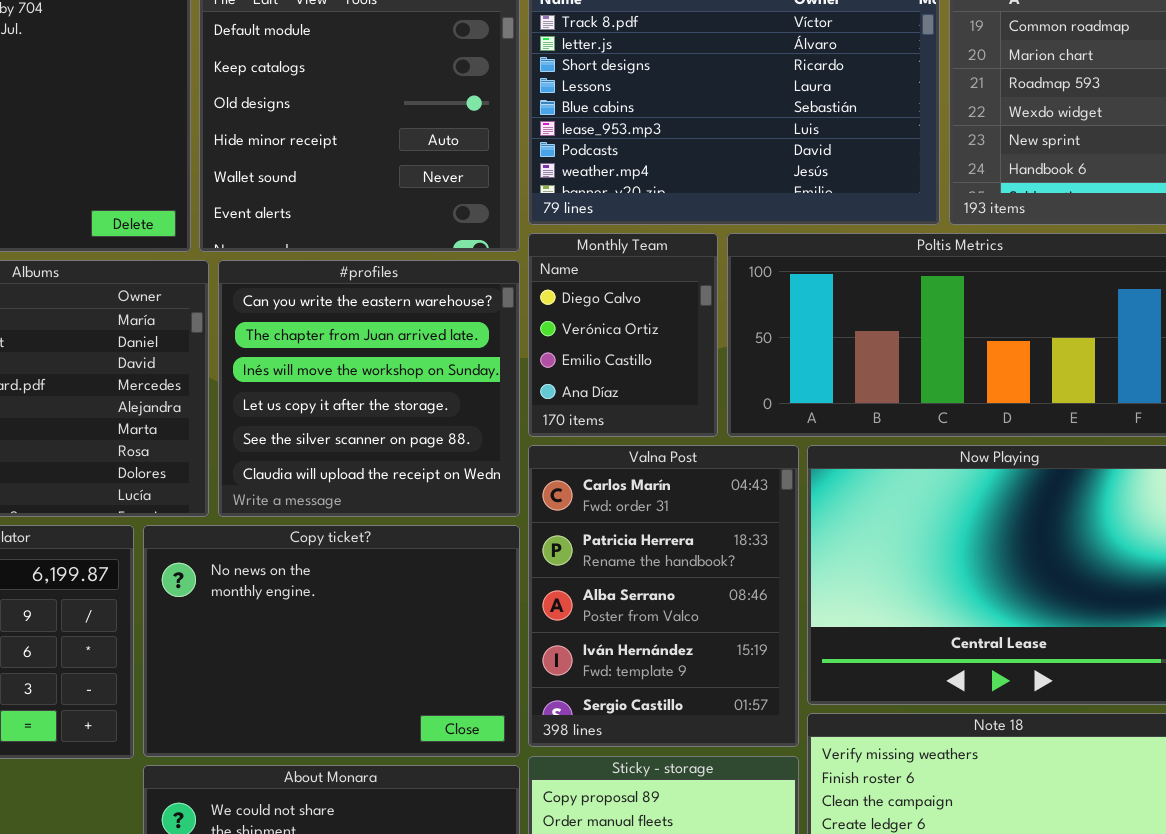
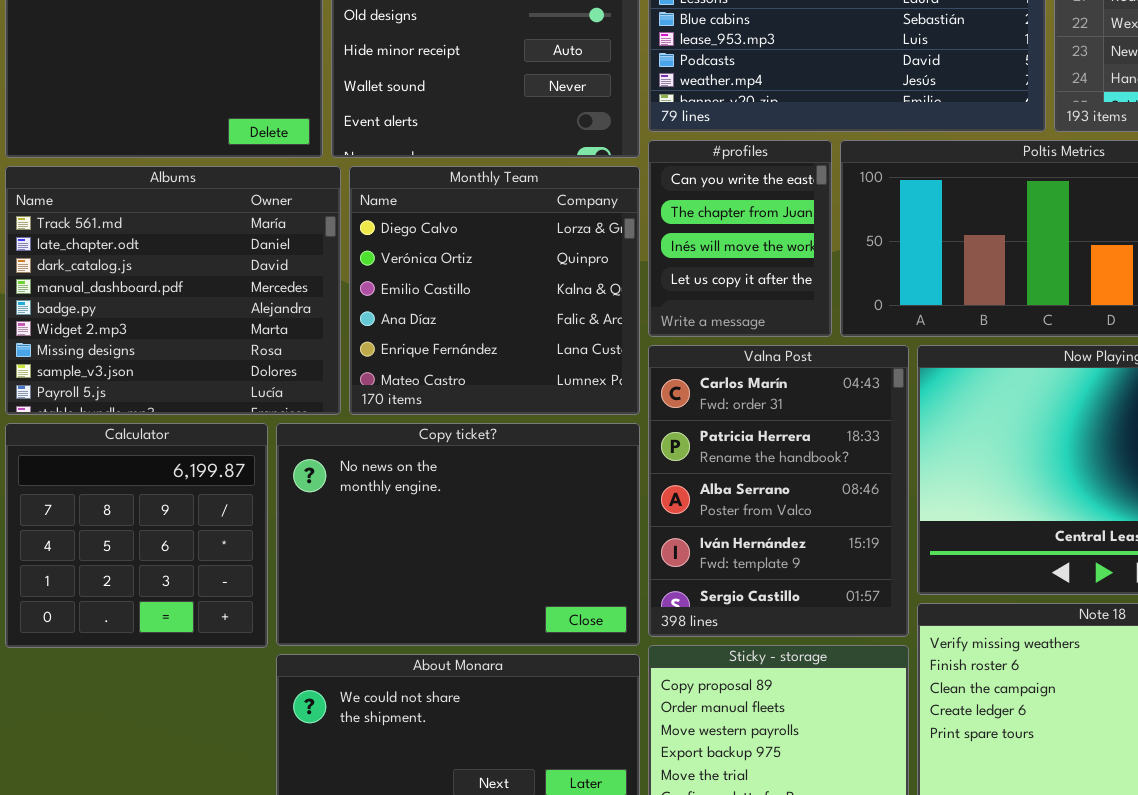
Monthly Team: [528,233,718,437] -> [349,166,640,415], moved, resized
#profiles: [218,260,520,517] -> [648,140,832,337], moved, resized

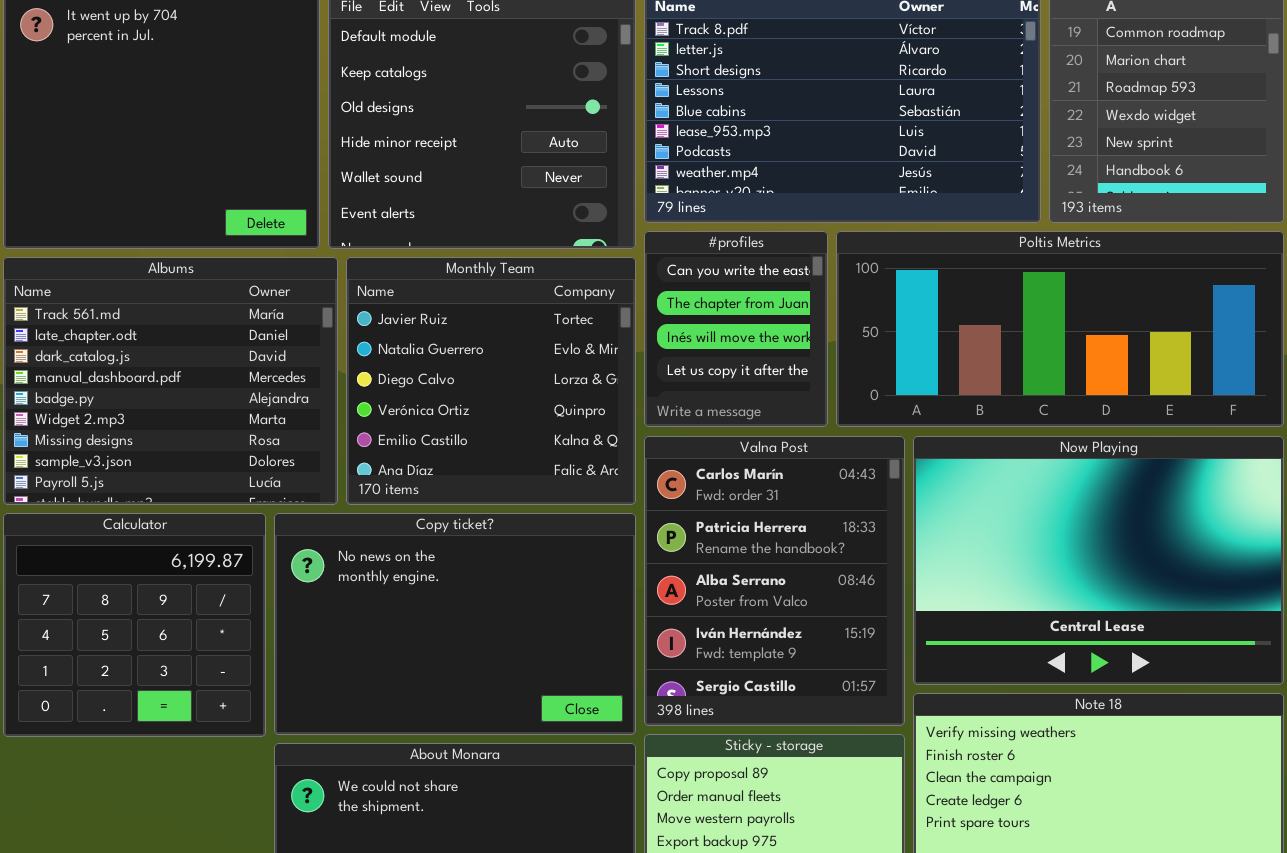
Monthly Team: [349,166,640,415] -> [346,257,636,505], scrolled up 2 rows

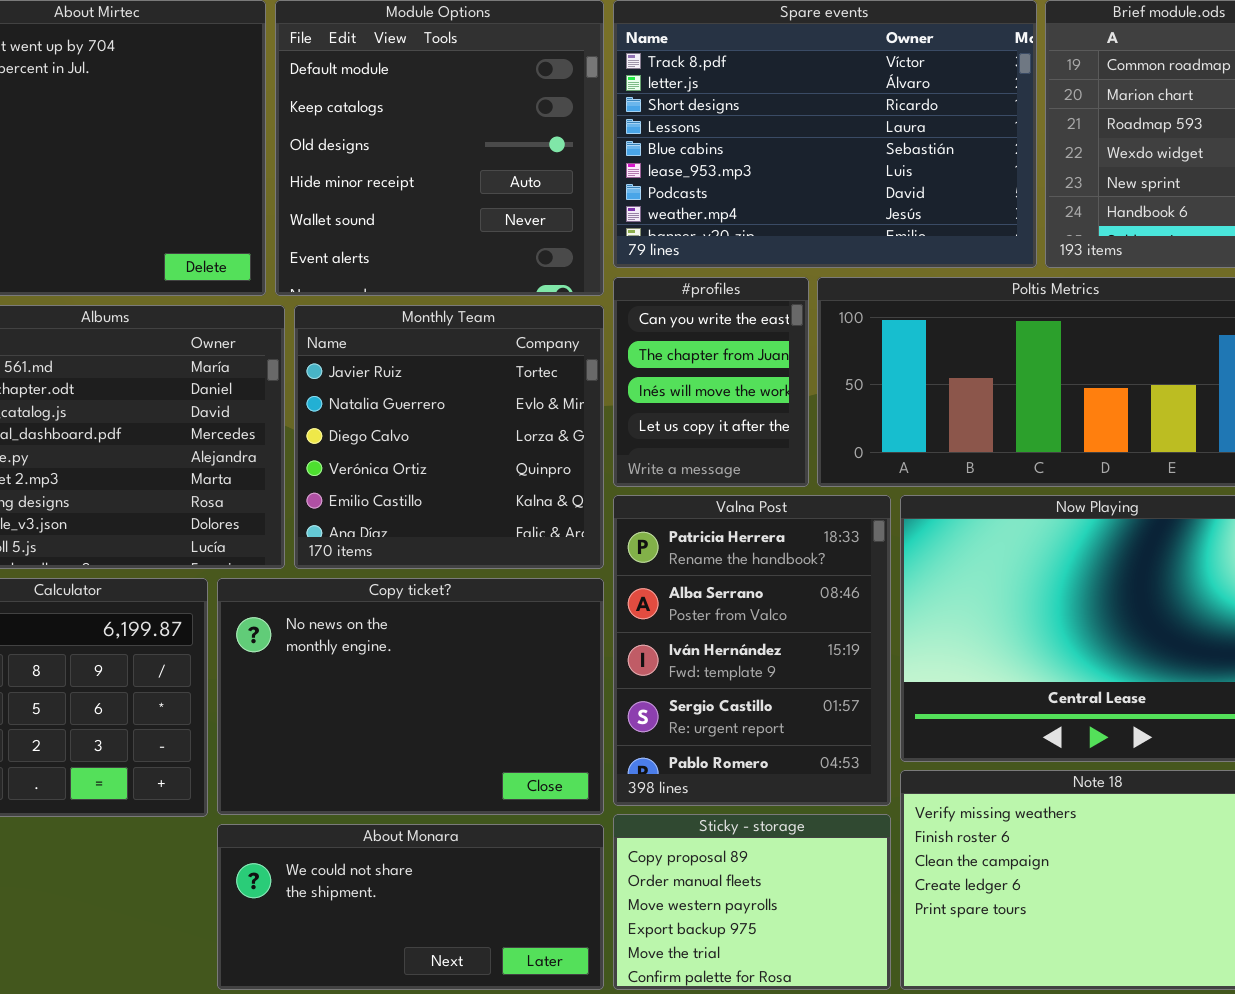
Valna Post: [644,436,905,726] -> [613,495,891,806], scrolled down 1 row

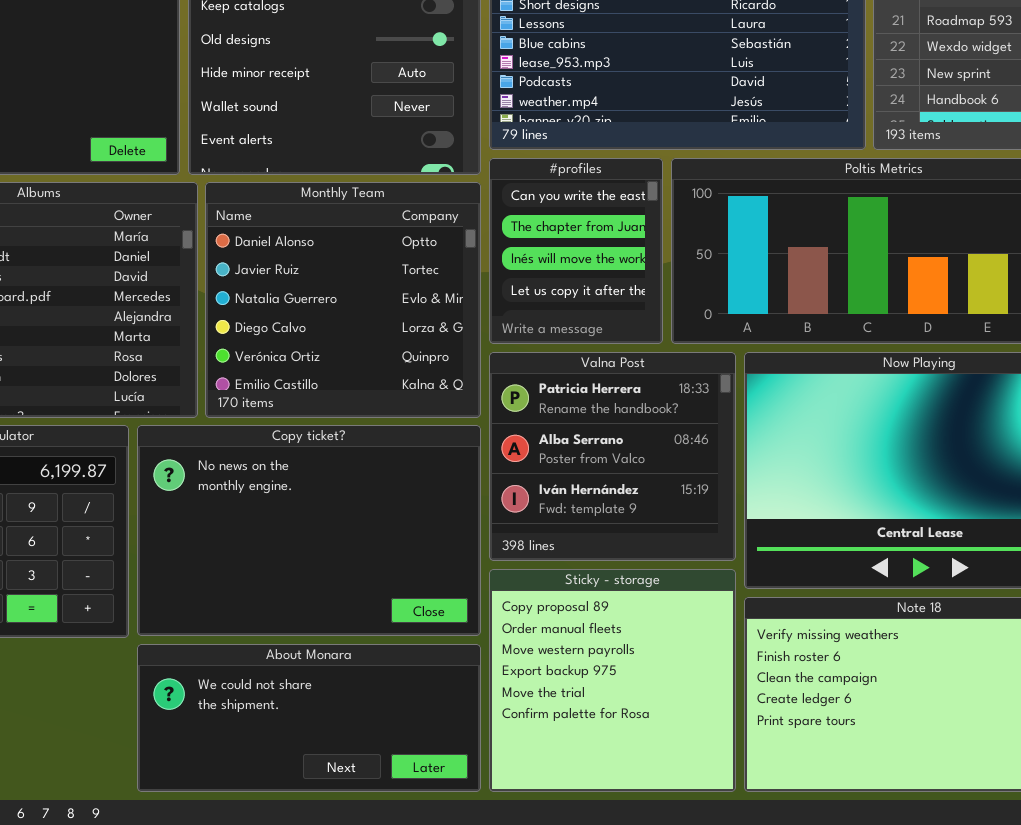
Monthly Team: [294,305,604,569] -> [205,182,481,418], scrolled up 1 row
Valna Post: [613,495,891,806] -> [489,352,736,561], resized
Sticky - storage: [613,814,891,990] -> [489,569,736,792], resized

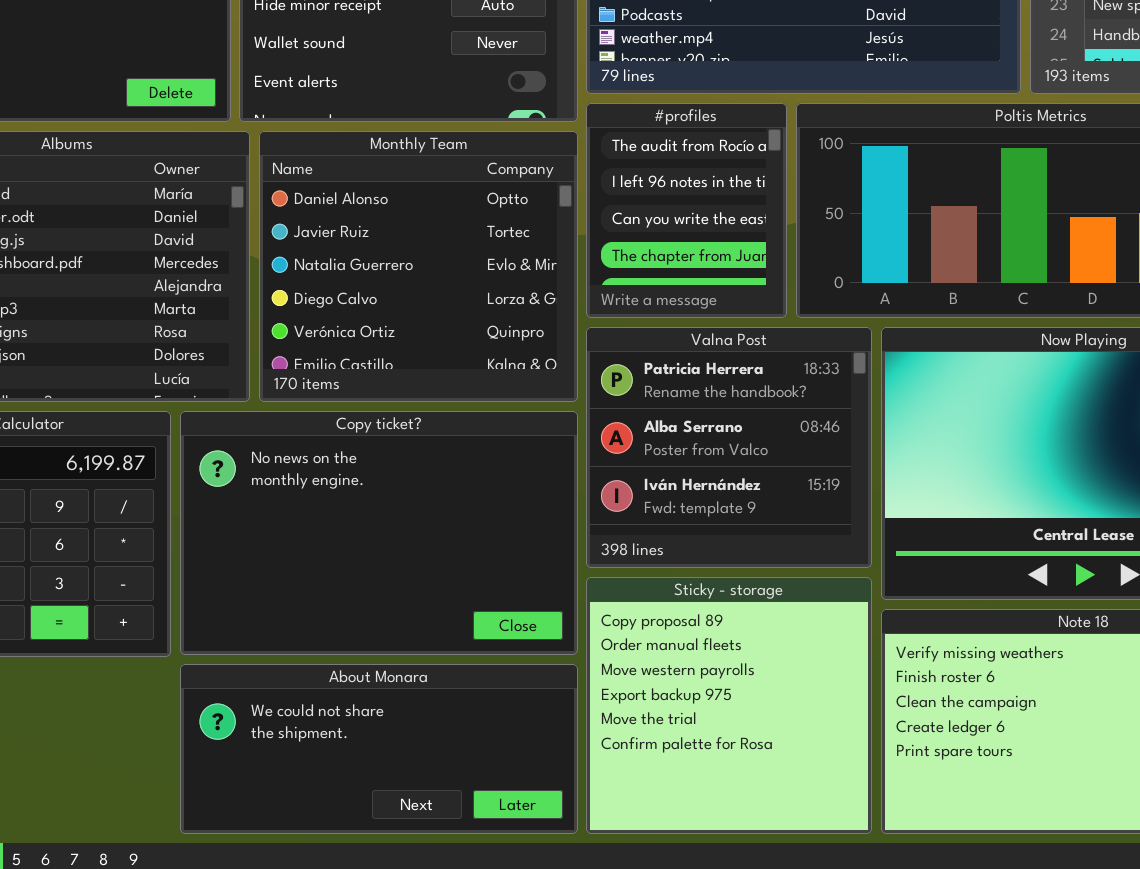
#profiles: [489,158,663,344] -> [586,103,787,318], scrolled up 2 rows

